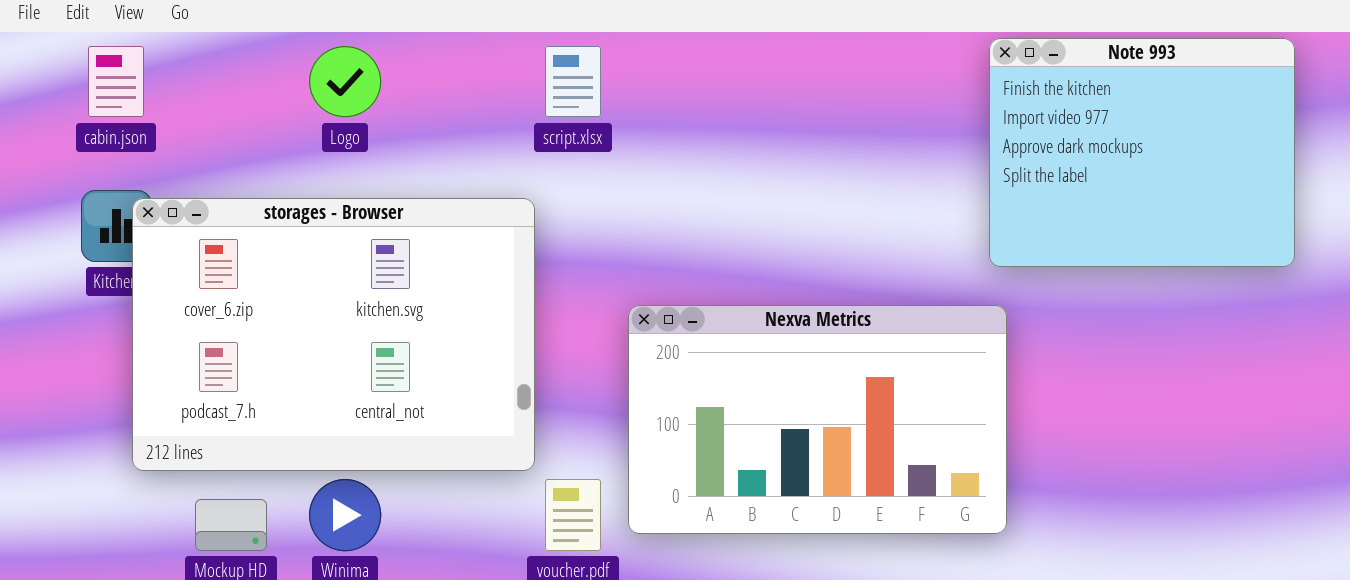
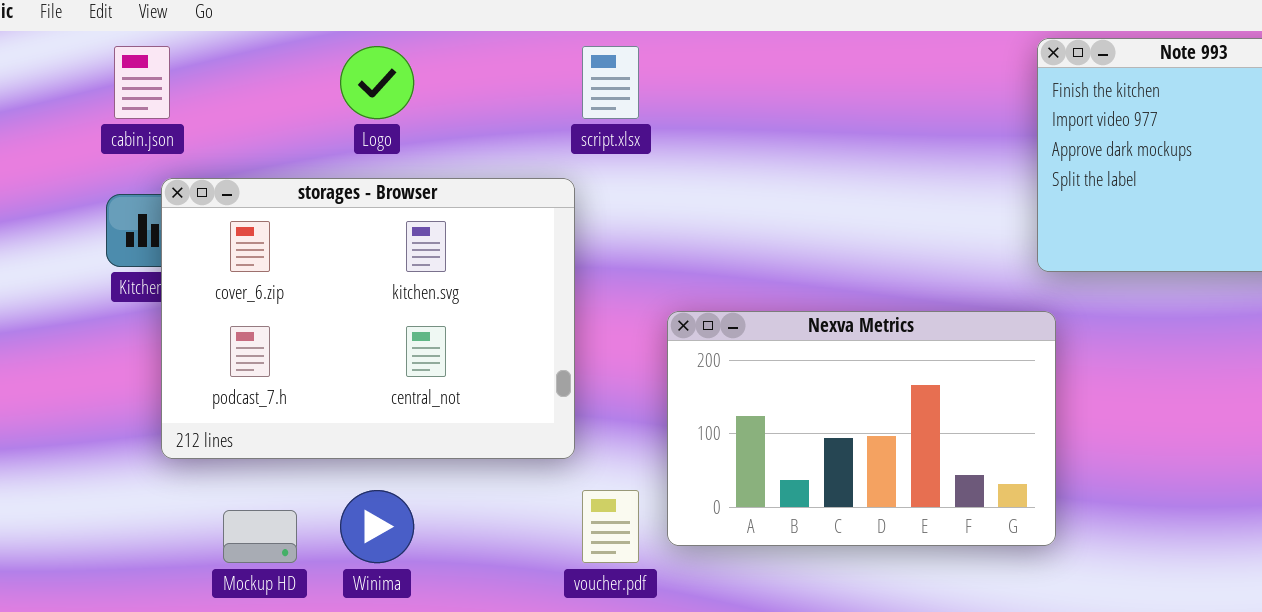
storages - Browser: [132,198,535,471] -> [161,178,575,459], moved

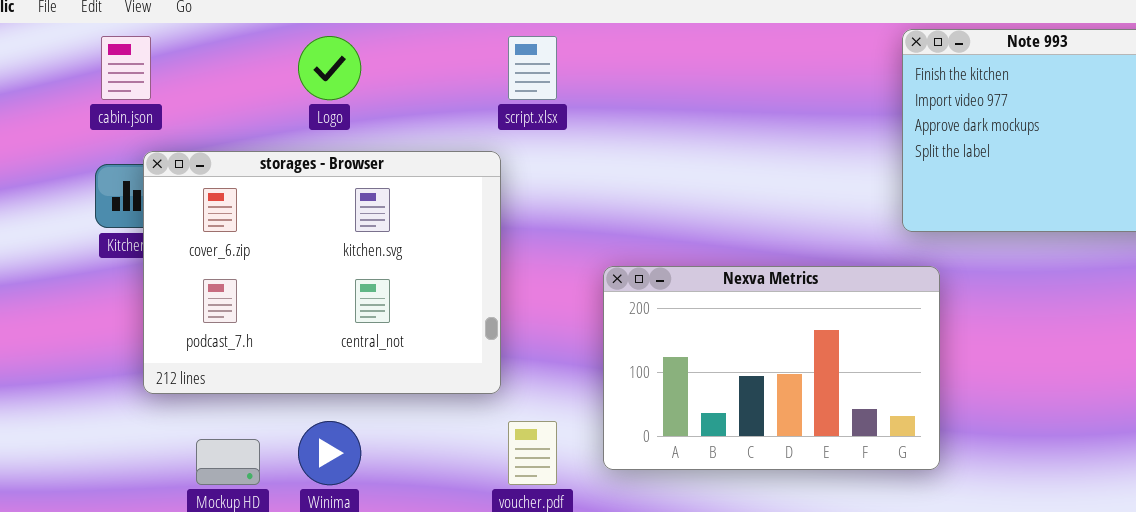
Nexva Metrics: [667,311,1056,546] -> [603,266,940,470], moved

